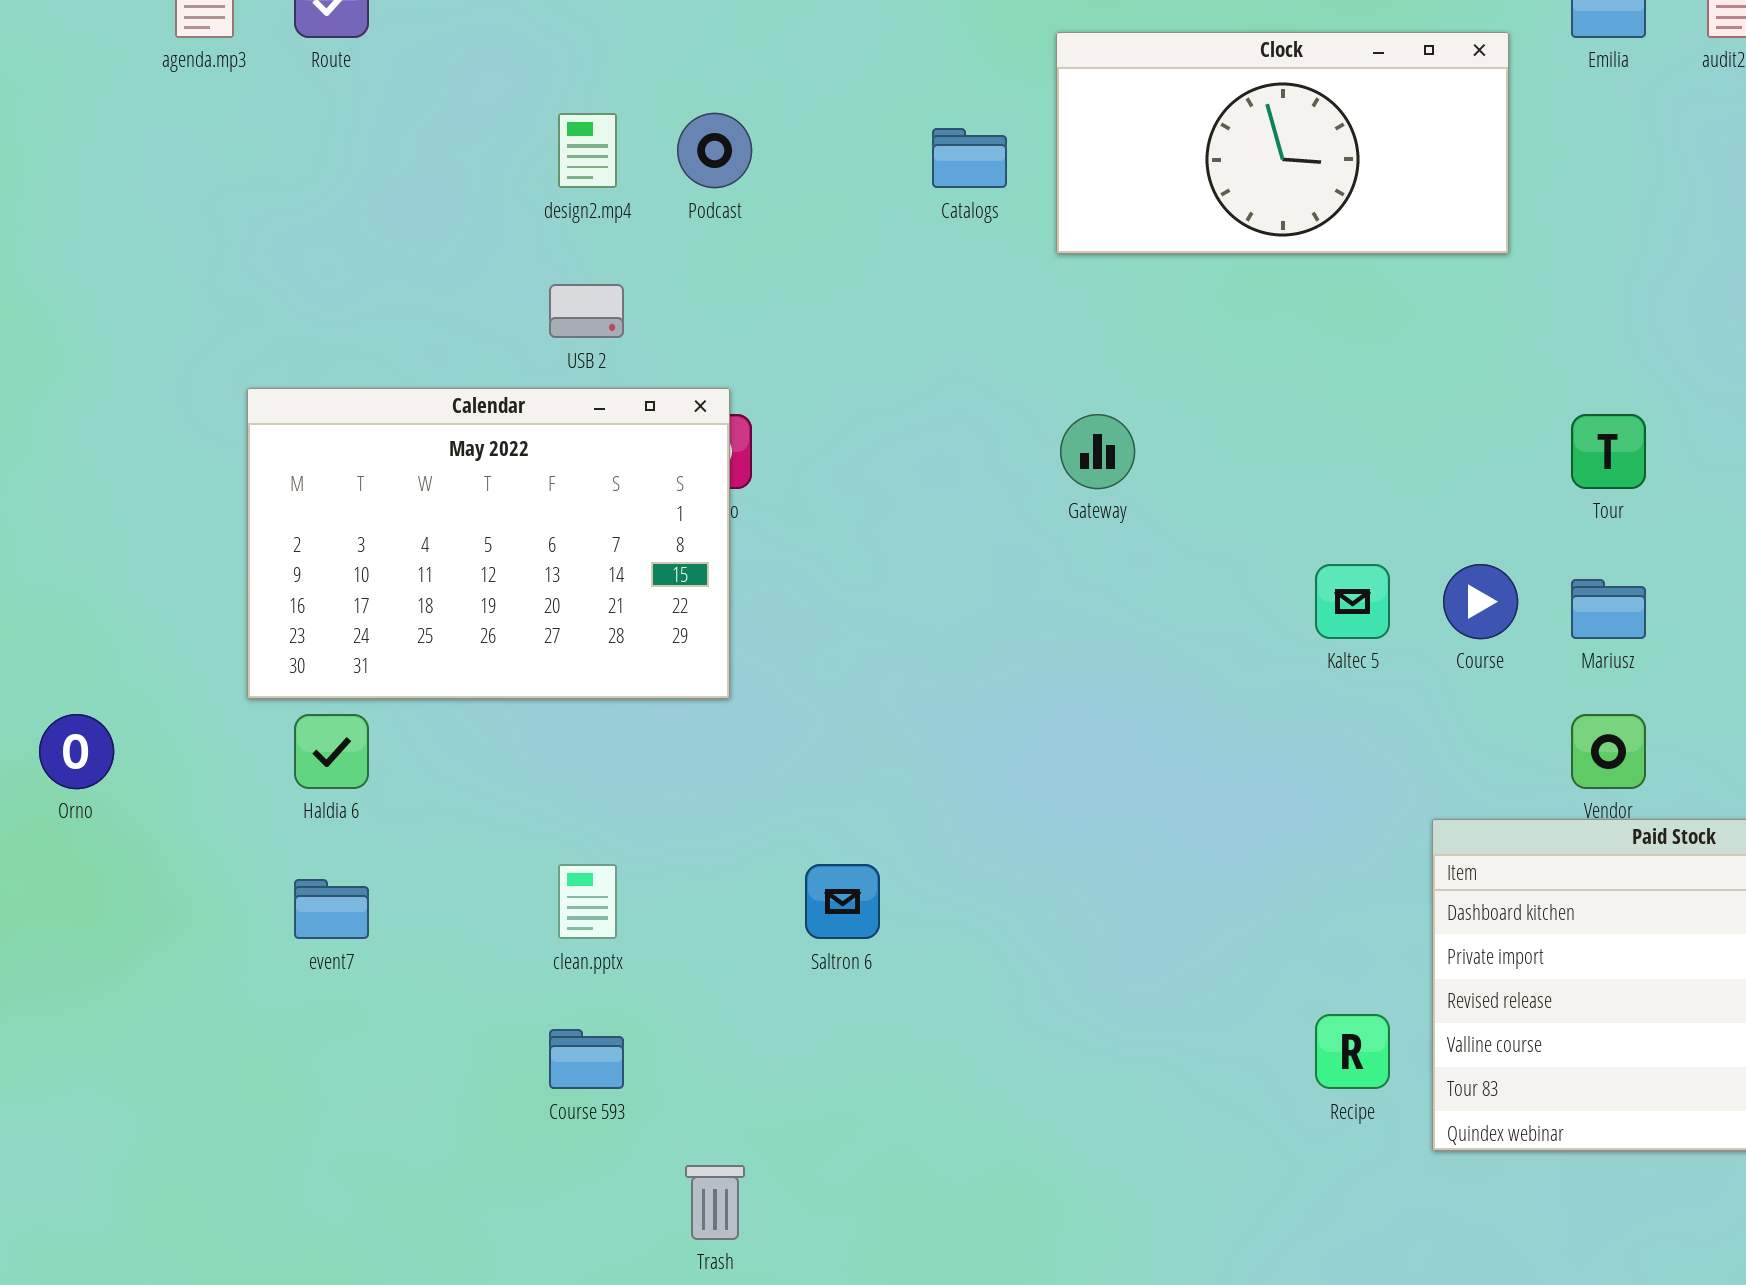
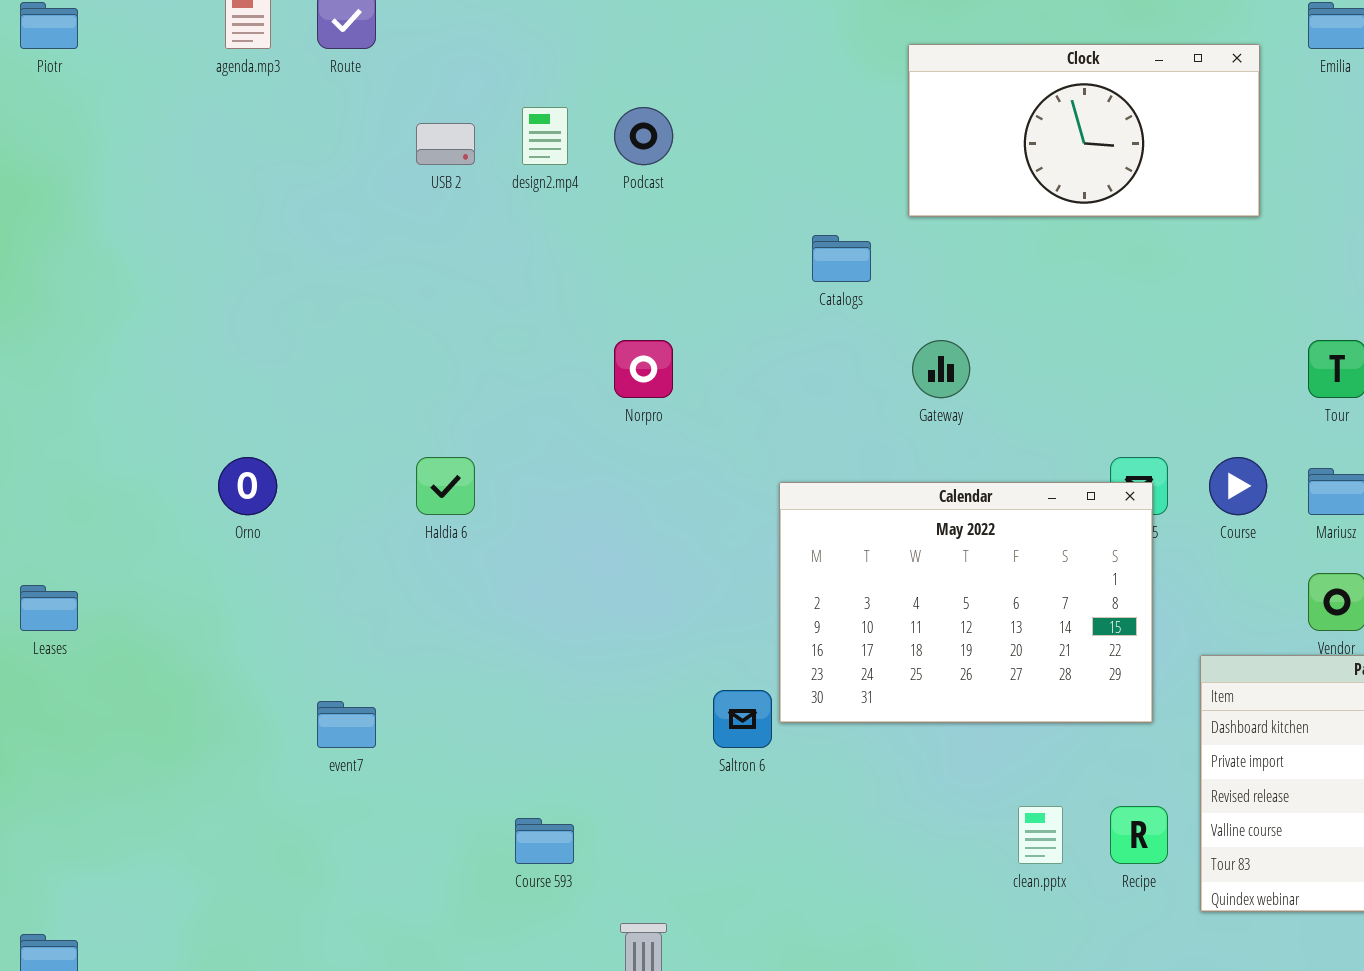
Catalogs: [932,128,1007,188] -> [812,235,871,282], moved
USB 2: [549,284,624,338] -> [416,123,475,165], moved
Calendar: [247,388,730,699] -> [779,482,1153,723], moved
Orno: [39,714,114,789] -> [218,457,277,515], moved
Haldia 6: [294,714,369,789] -> [416,457,475,515], moved
clean.pptx: [558,864,617,939] -> [1018,806,1063,864], moved

